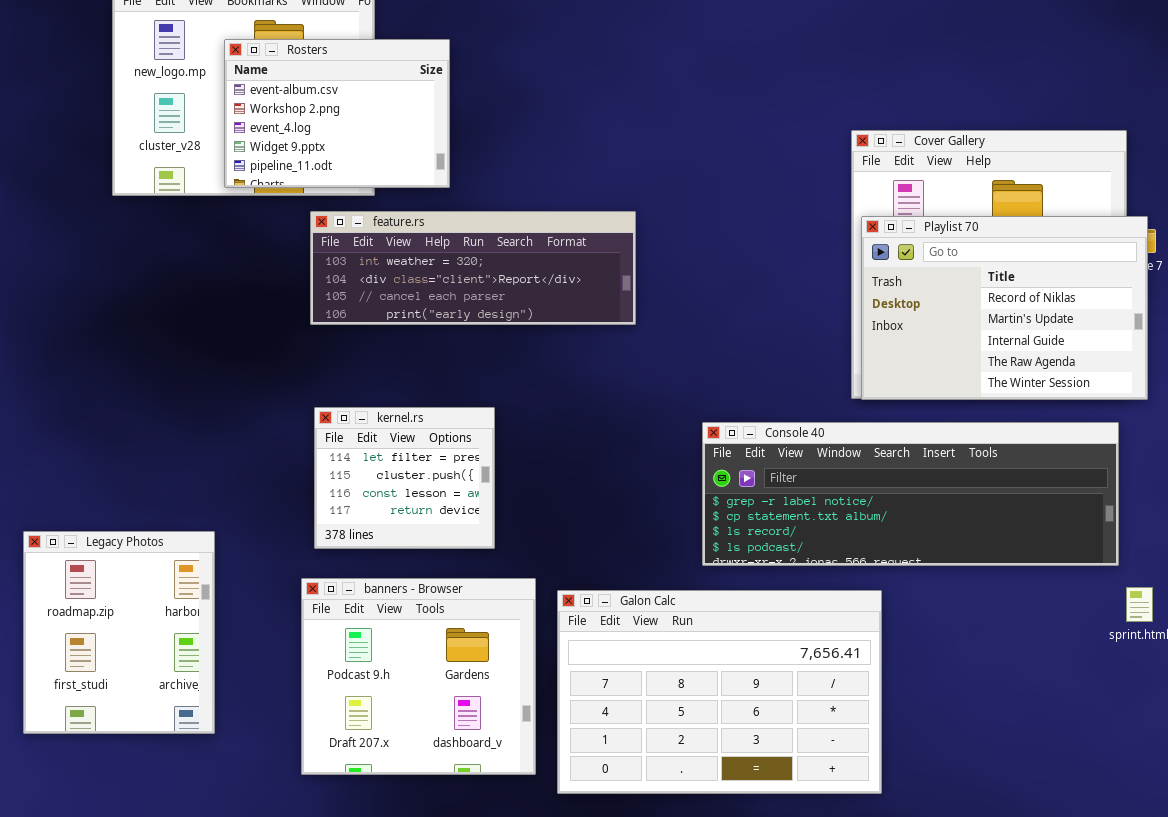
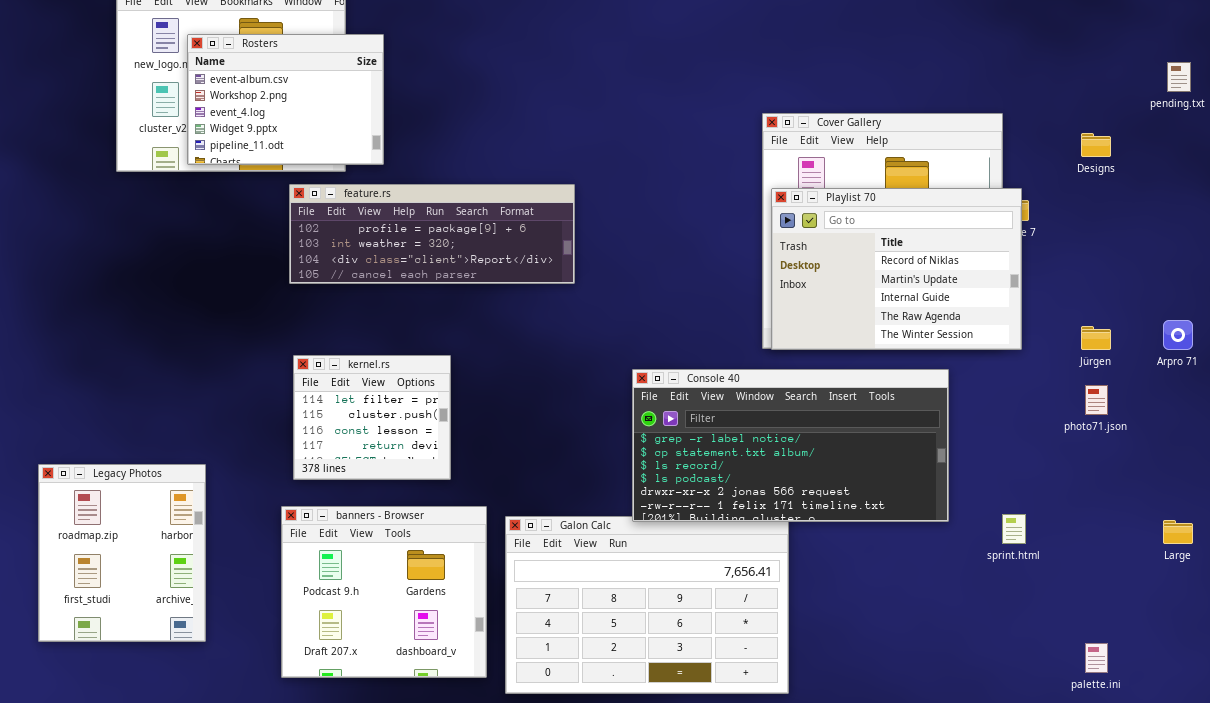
Rosters: [224,39,450,188] -> [187,34,384,165], moved
feature.rs: [310,211,636,325] -> [289,184,575,284], scrolled up 1 row
Console 40: [702,422,1119,566] -> [632,369,949,522], resized

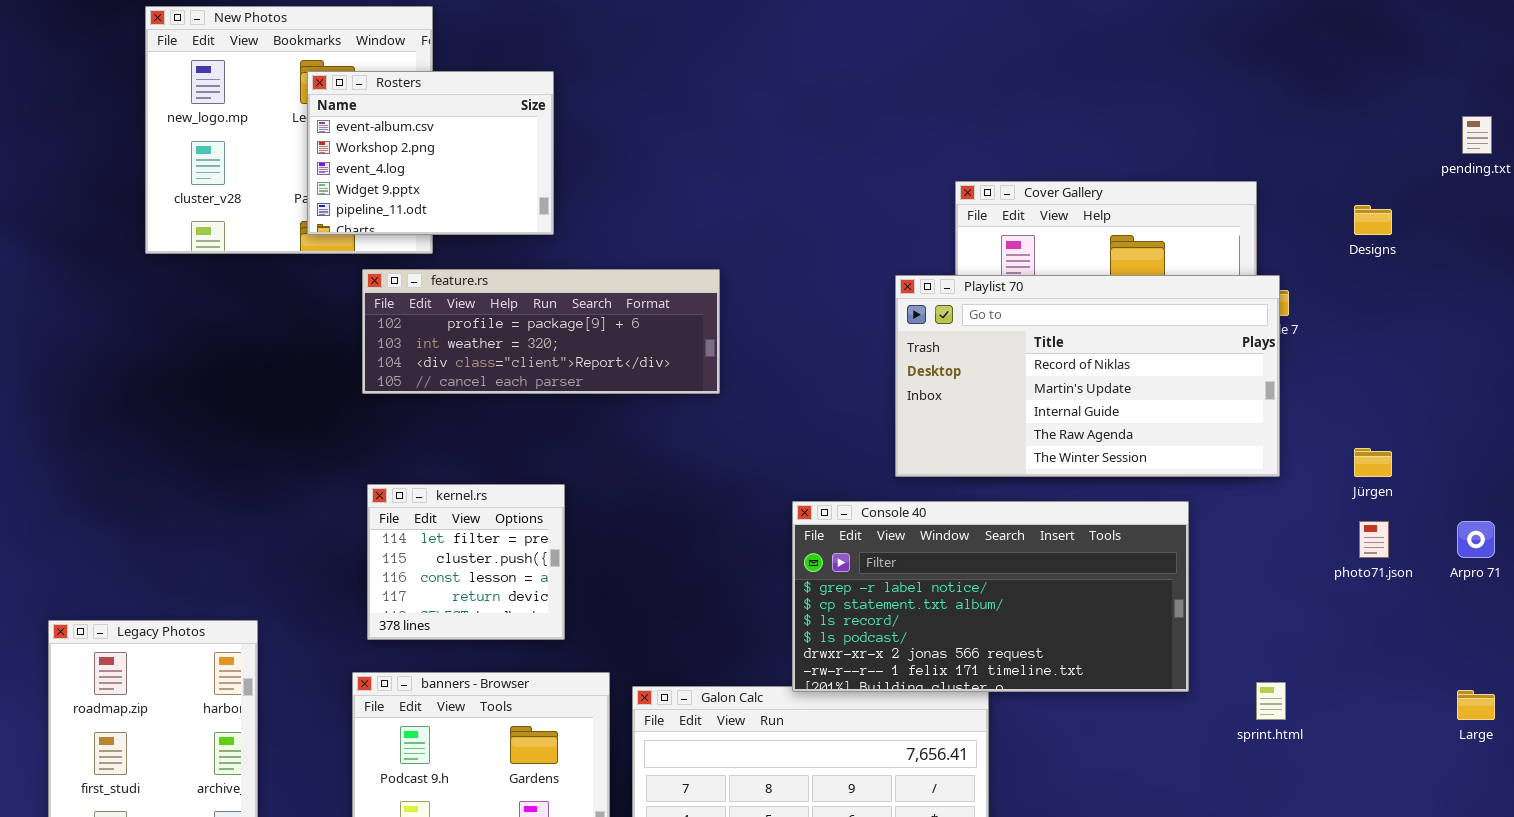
Rosters: [187,34,384,165] -> [307,71,554,235], moved
Playlist 70: [771,188,1022,350] -> [895,275,1280,477], resized
Arpro 71: [1163,320,1193,350] -> [1457,521,1495,558], moved

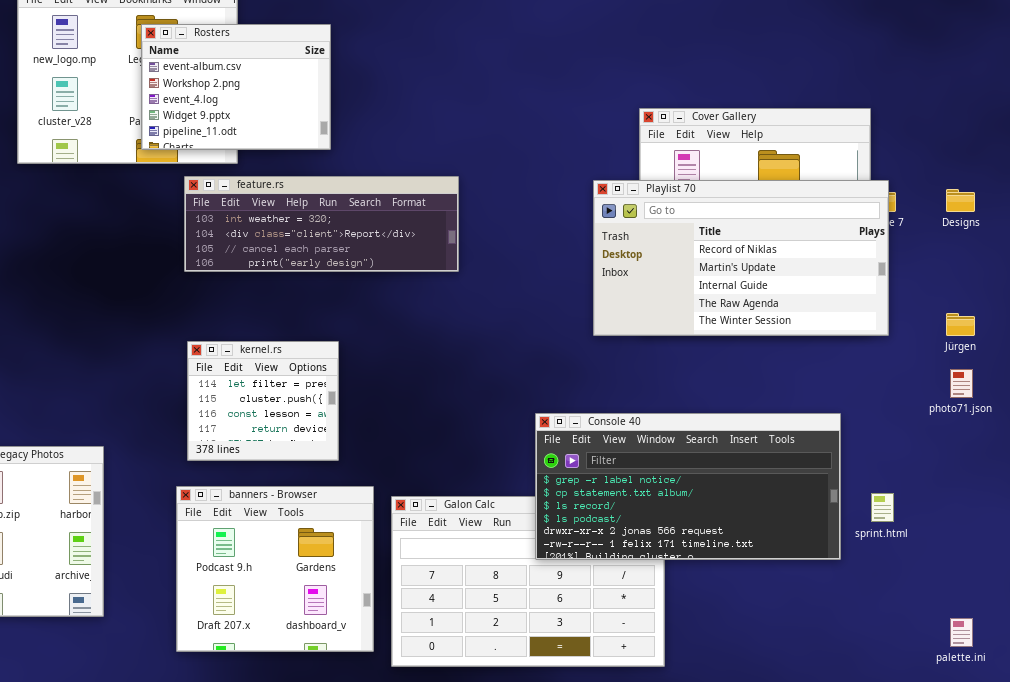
Designs: [1354,205,1392,235] -> [946,189,975,212], moved
feature.rs: [362,269,720,394] -> [184,176,459,272], scrolled down 1 row
Console 40: [792,501,1189,692] -> [535,413,841,560], moved

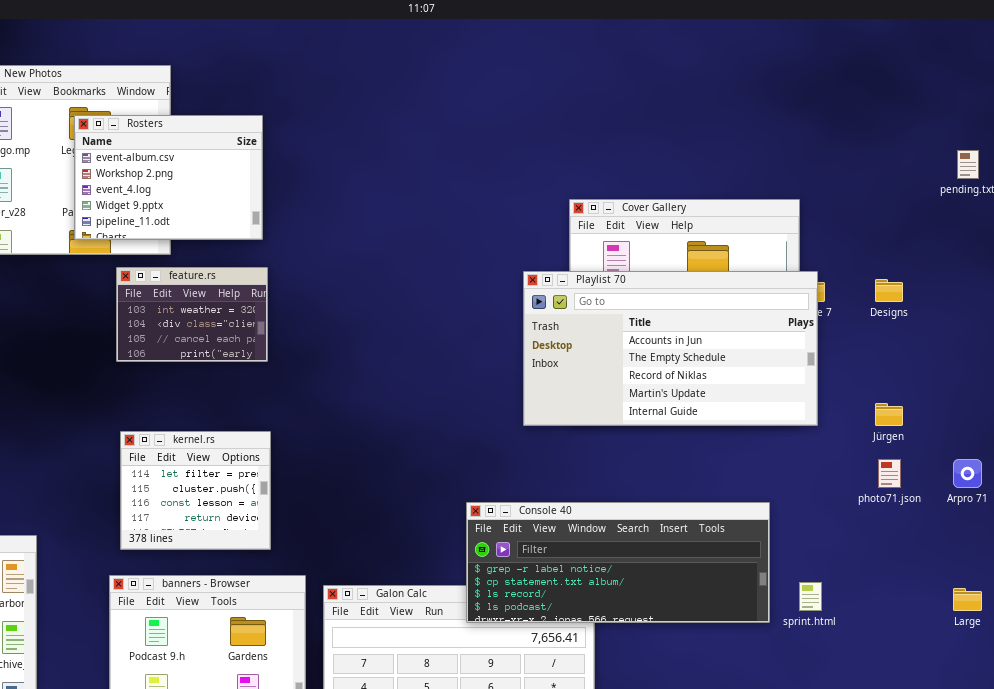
feature.rs: [184,176,459,272] -> [116,267,268,362], resized
Playlist 70: [593,180,889,336] -> [523,271,818,426], scrolled up 2 rows
Console 40: [535,413,841,560] -> [466,502,770,623], resized

